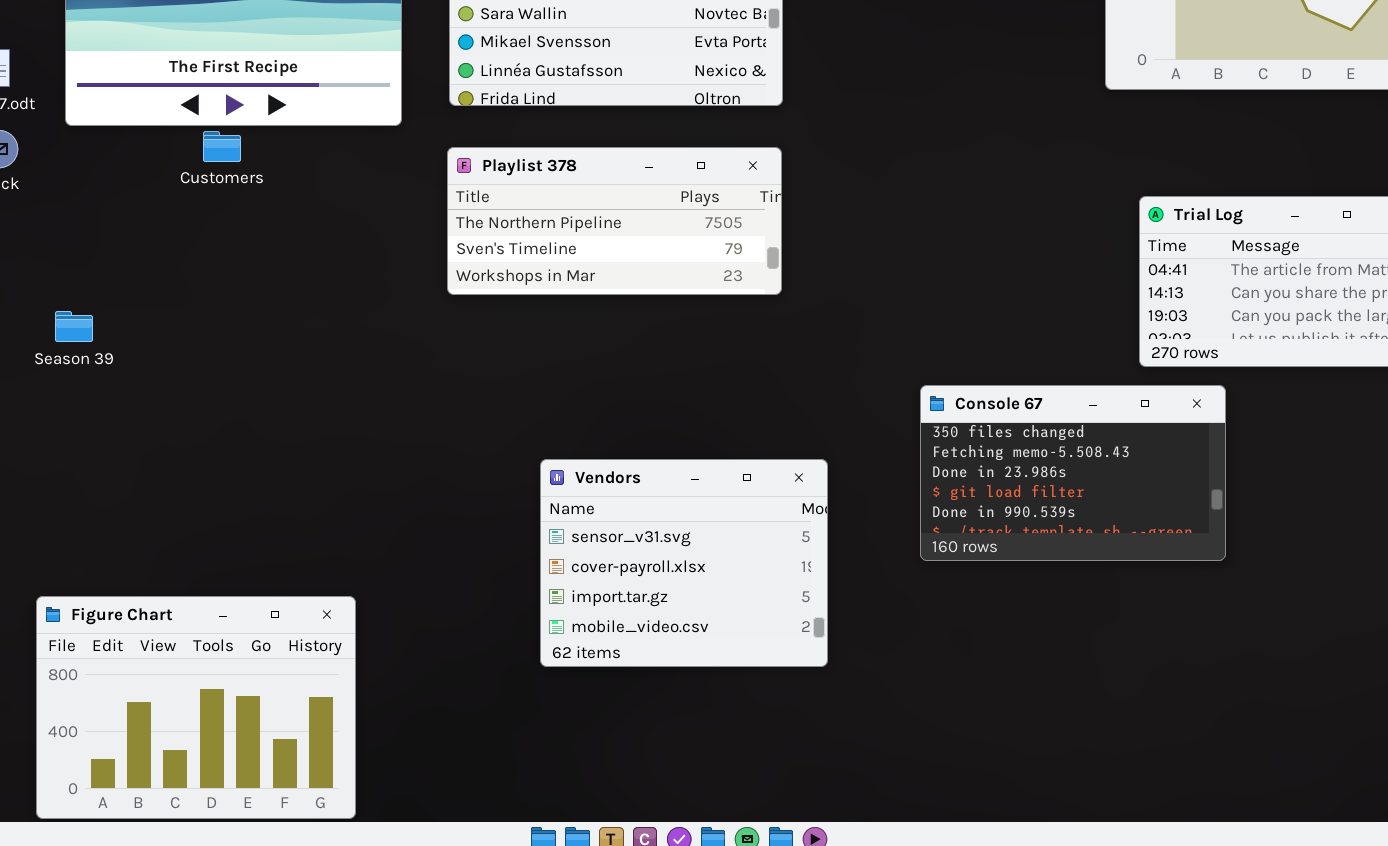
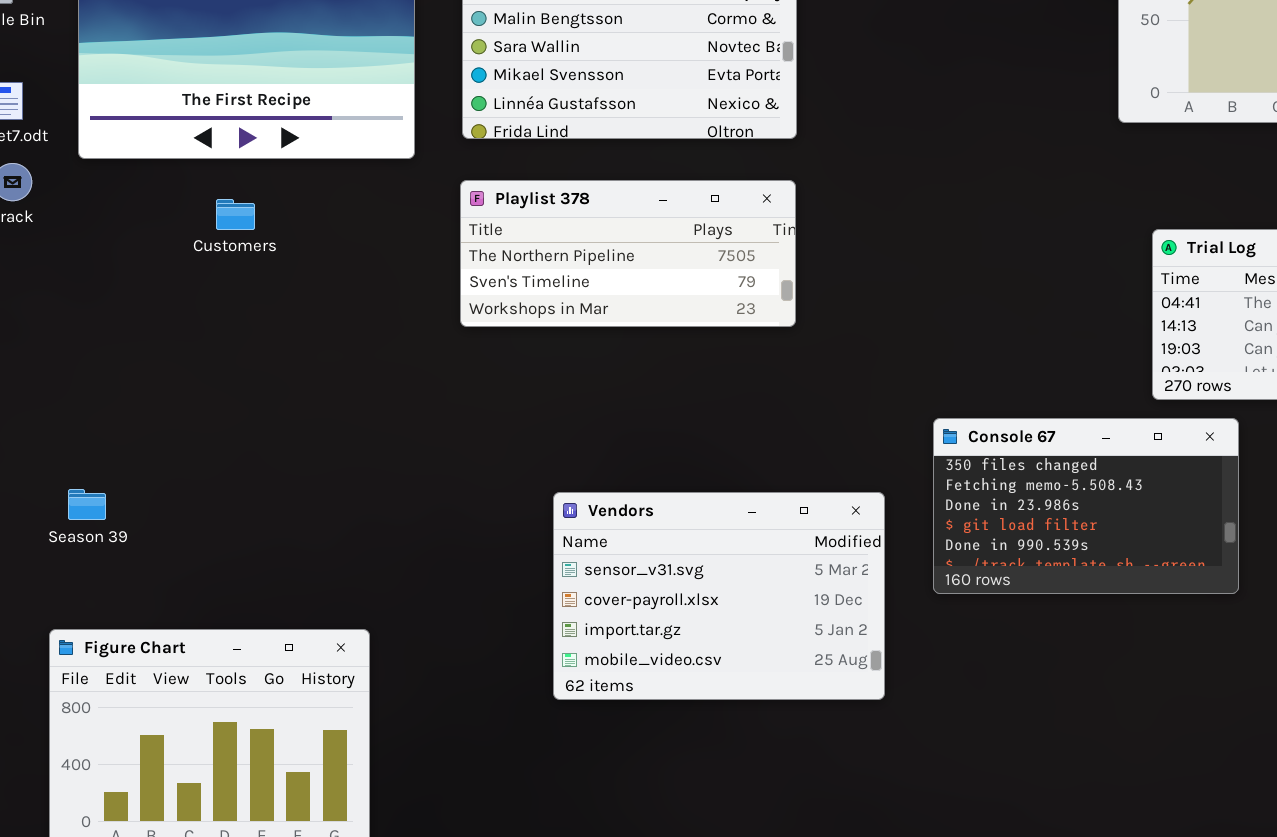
Customers: [203,131,241,162] -> [216,199,255,230], moved
Season 39: [55,311,93,342] -> [68,489,106,520], moved
Vendors: [540,459,828,667] -> [553,492,885,700], resized

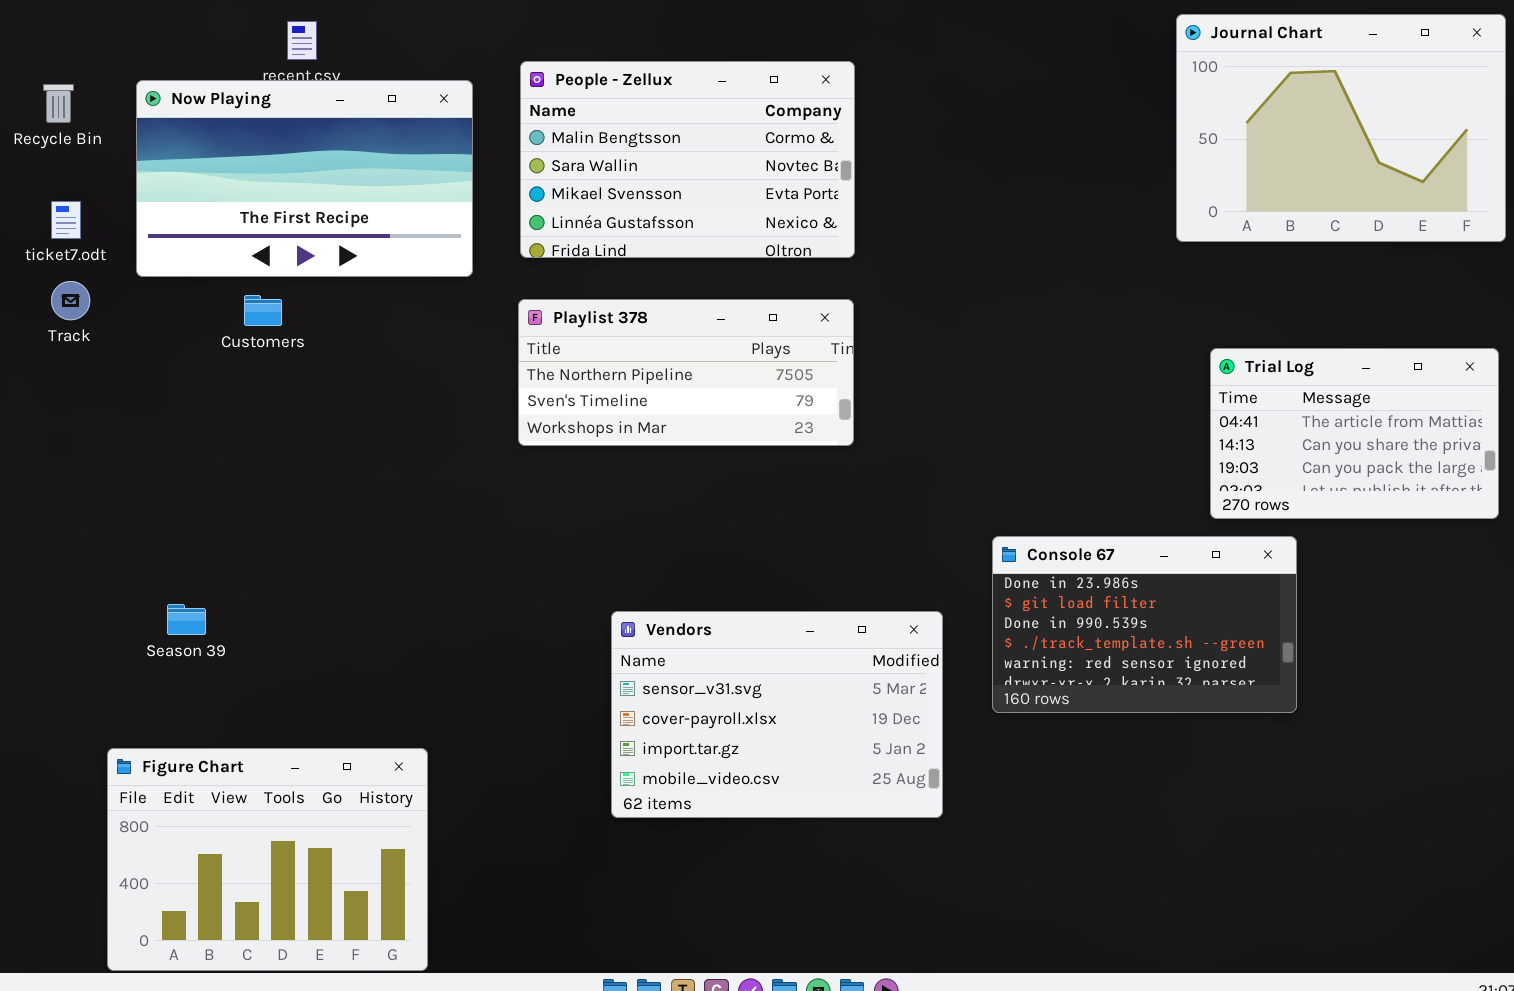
Customers: [216,199,255,230] -> [244,295,282,326], moved
Console 67: [933,418,1239,594] -> [992,536,1297,713], scrolled down 2 rows
Season 39: [68,489,106,520] -> [167,604,206,635], moved

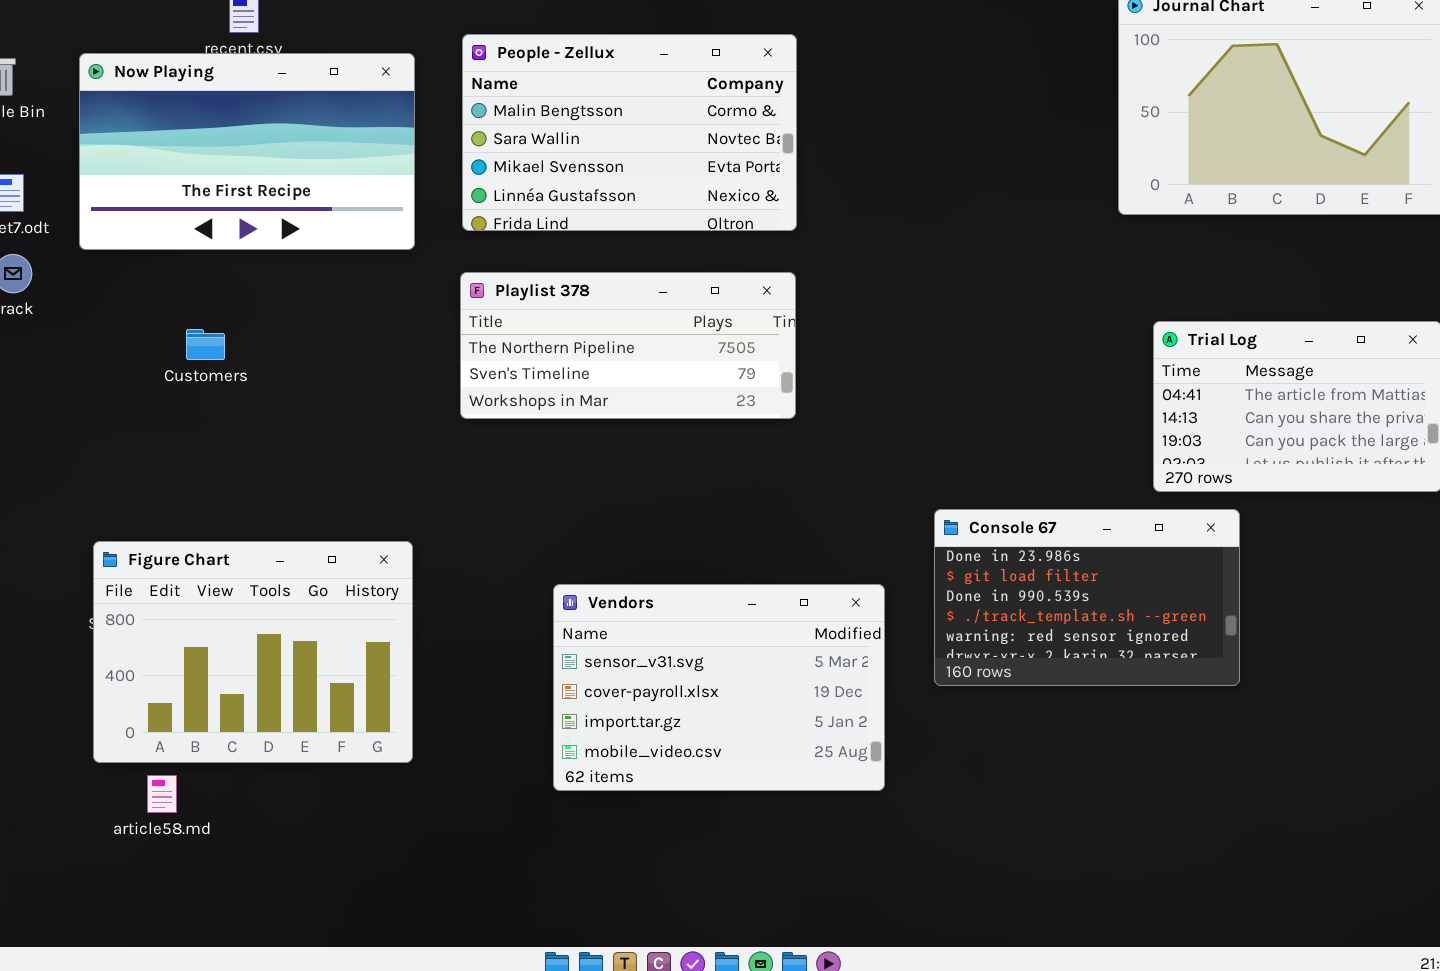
Customers: [244,295,282,326] -> [186,329,225,360], moved
Figure Chart: [107,748,428,971] -> [93,541,413,763], moved

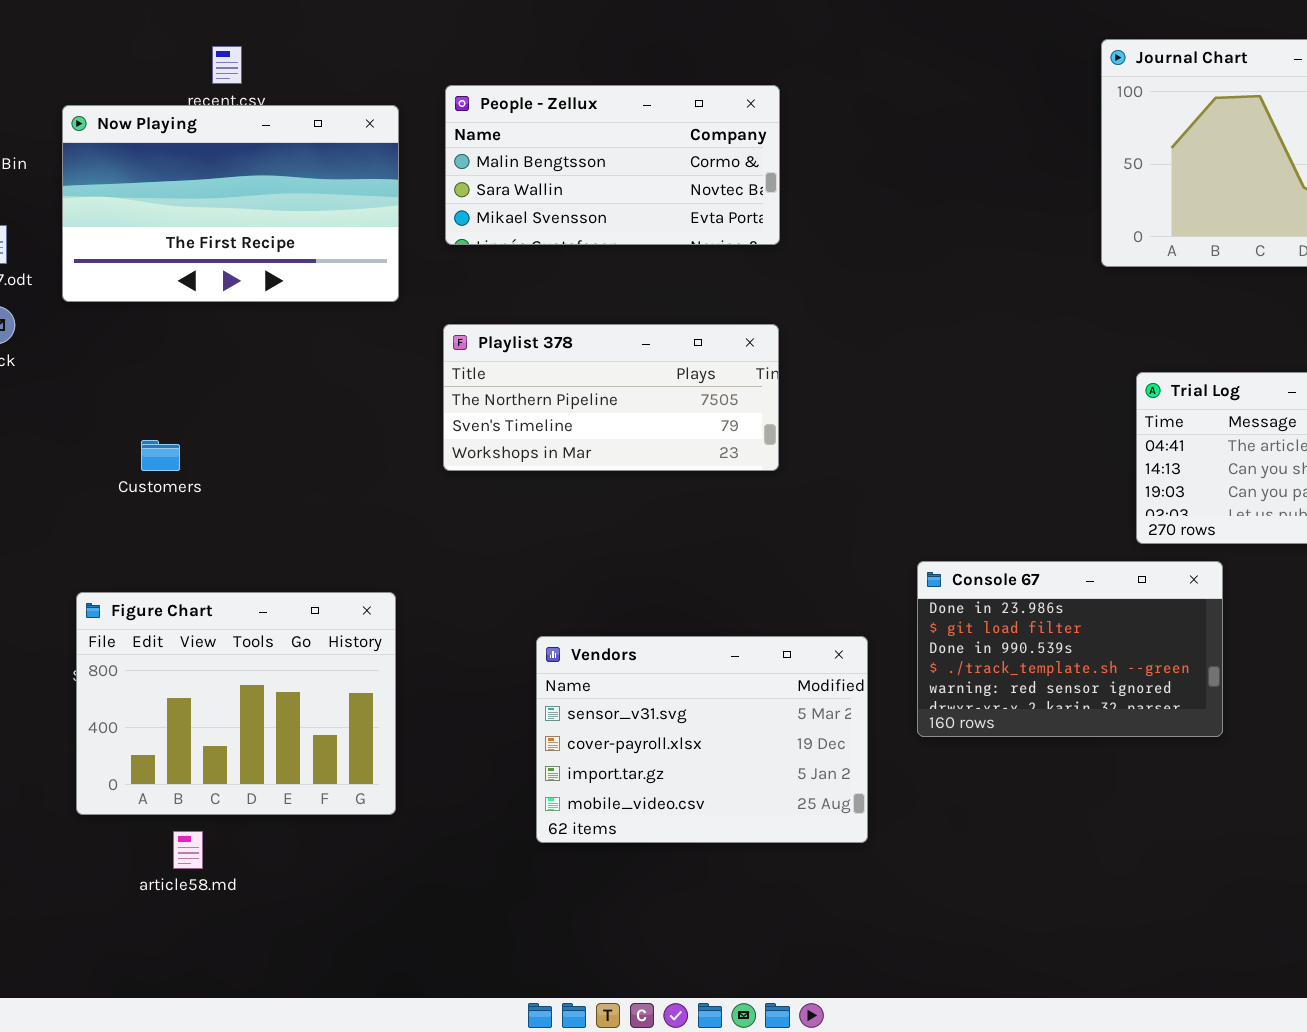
People - Zellux: [462,34,797,231] -> [445,85,780,245], resized
Customers: [186,329,225,360] -> [141,440,180,471], moved
article58.md: [147,775,177,813] -> [173,831,203,869], moved

